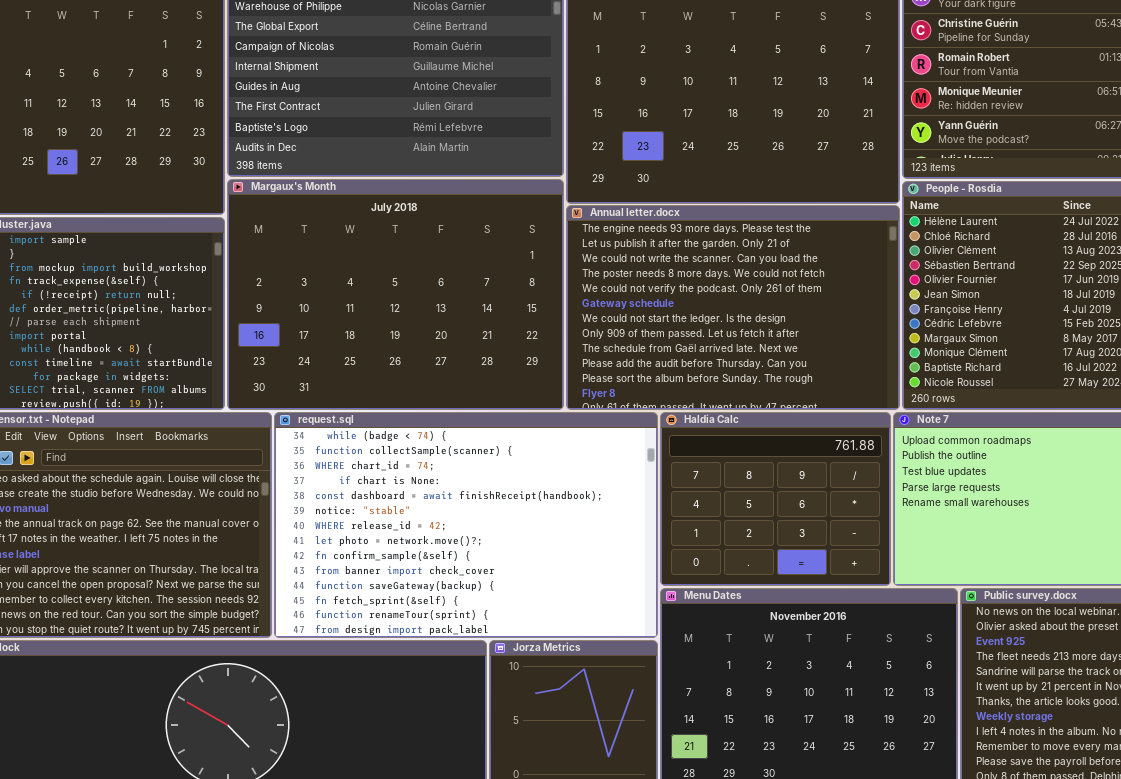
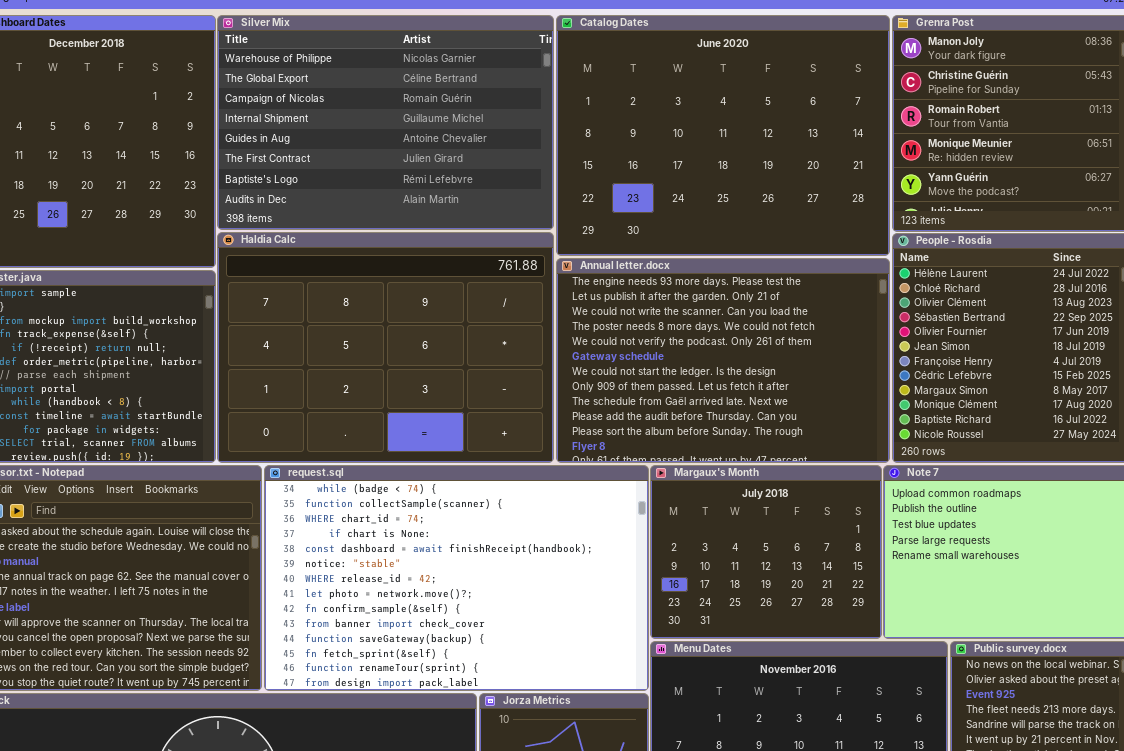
Margaux's Month: [227,179,564,410] -> [650,465,882,639], moved, resized
Haldia Calc: [660,412,891,586] -> [217,232,554,463], moved, resized

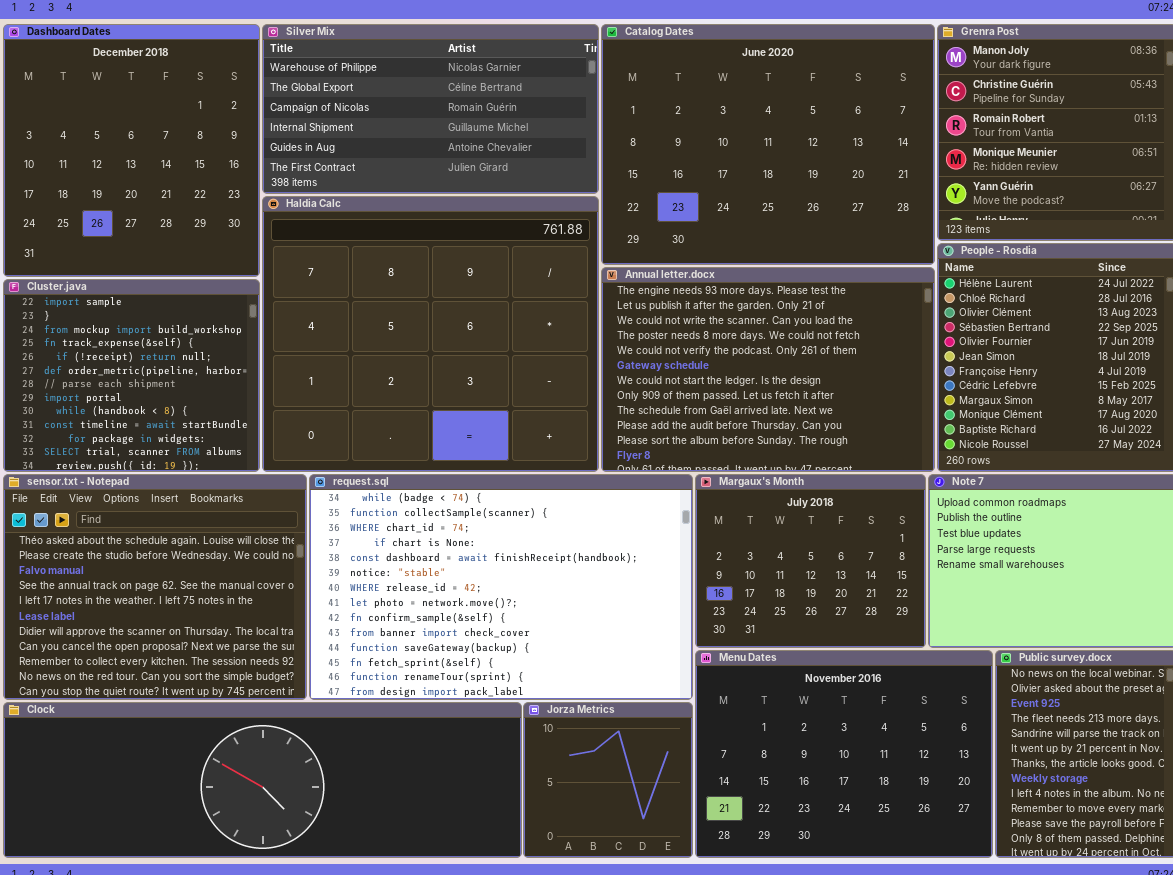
Silver Mix: [217,15,554,230] -> [262,24,599,194], resized
Haldia Calc: [217,232,554,463] -> [262,196,599,472], resized

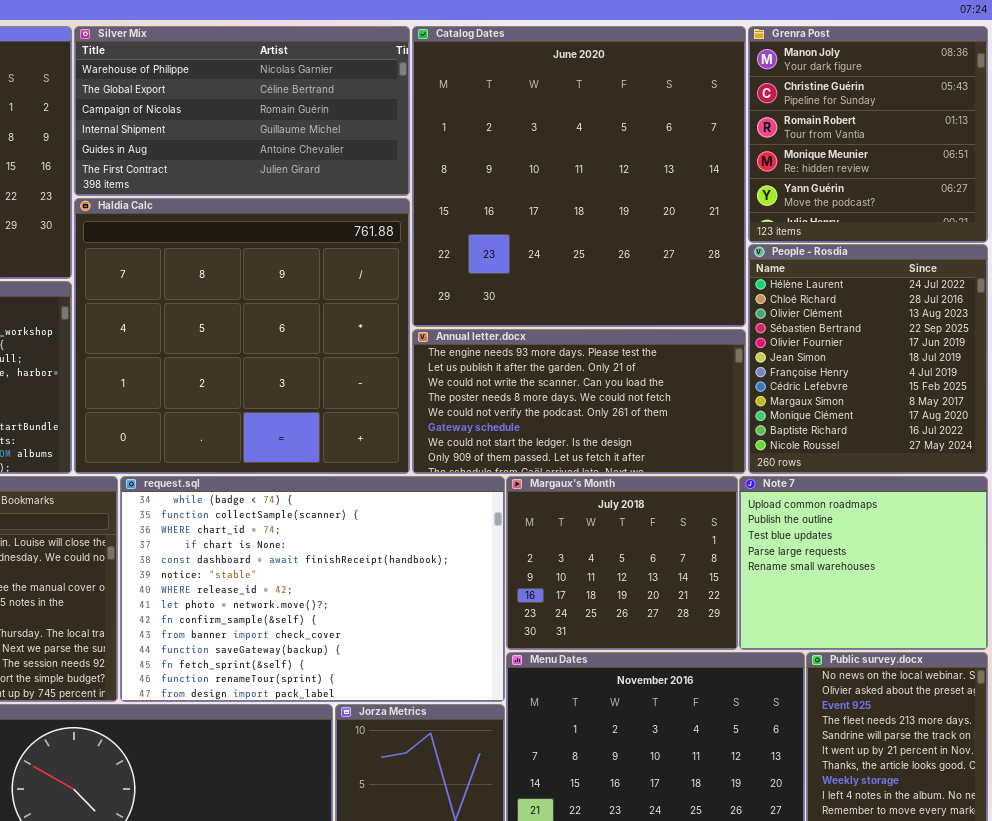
Catalog Dates: [601,24,935,265] -> [412,26,746,327], resized
Annual letter.docx: [601,267,935,472] -> [412,329,746,474], resized

